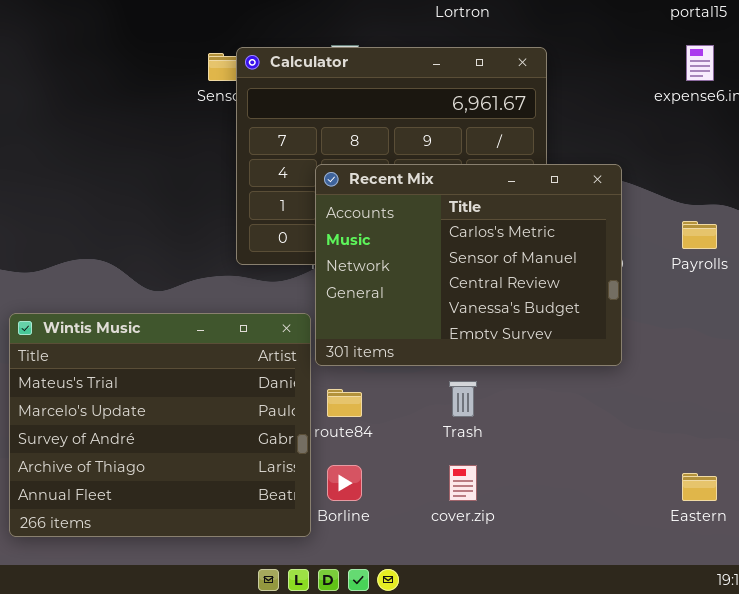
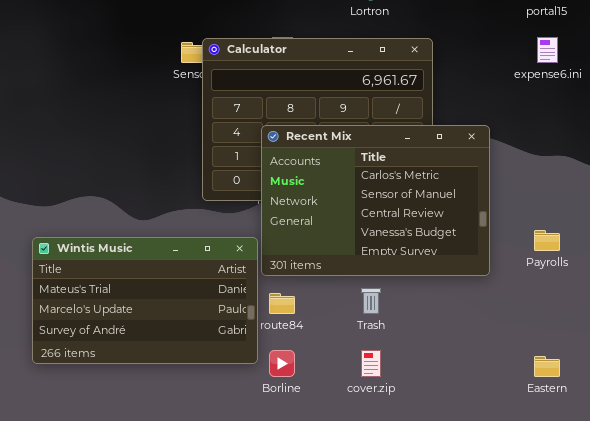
Payrolls: [682,221,717,249] -> [534,230,560,251], moved
Wintis Music: [9,313,311,537] -> [32,237,258,364], resized

